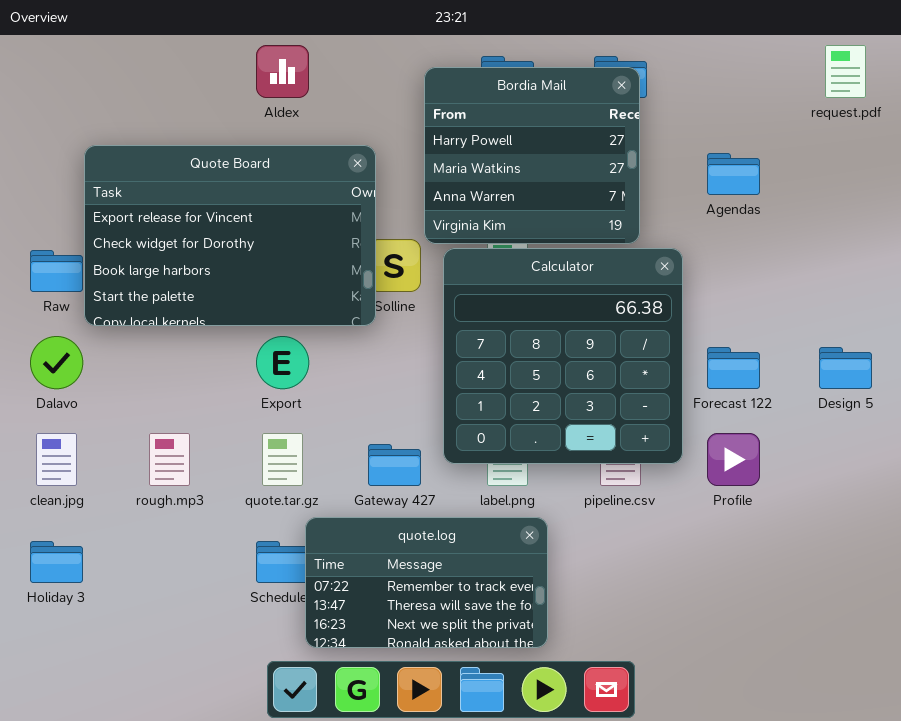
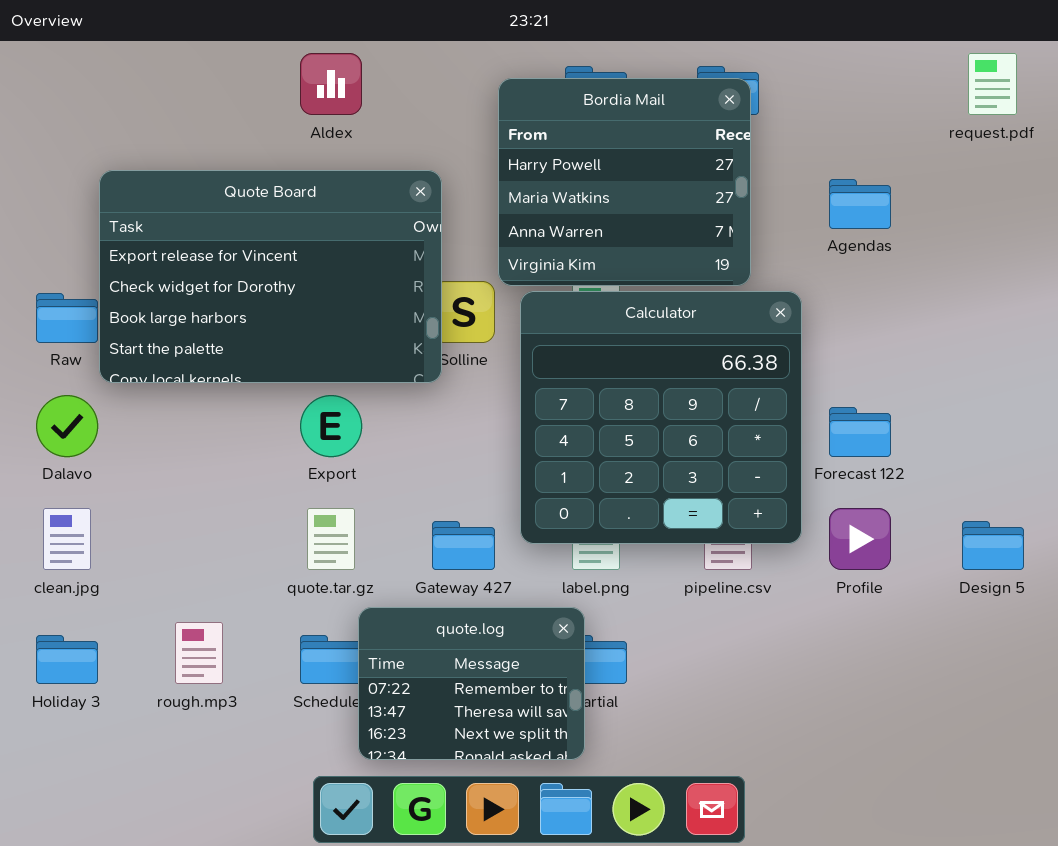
Design 5: [819,347,872,389] -> [962,521,1024,570], moved
rough.mp3: [149,433,190,486] -> [175,622,223,684], moved
quote.log: [305,517,548,648] -> [358,607,585,760], resized

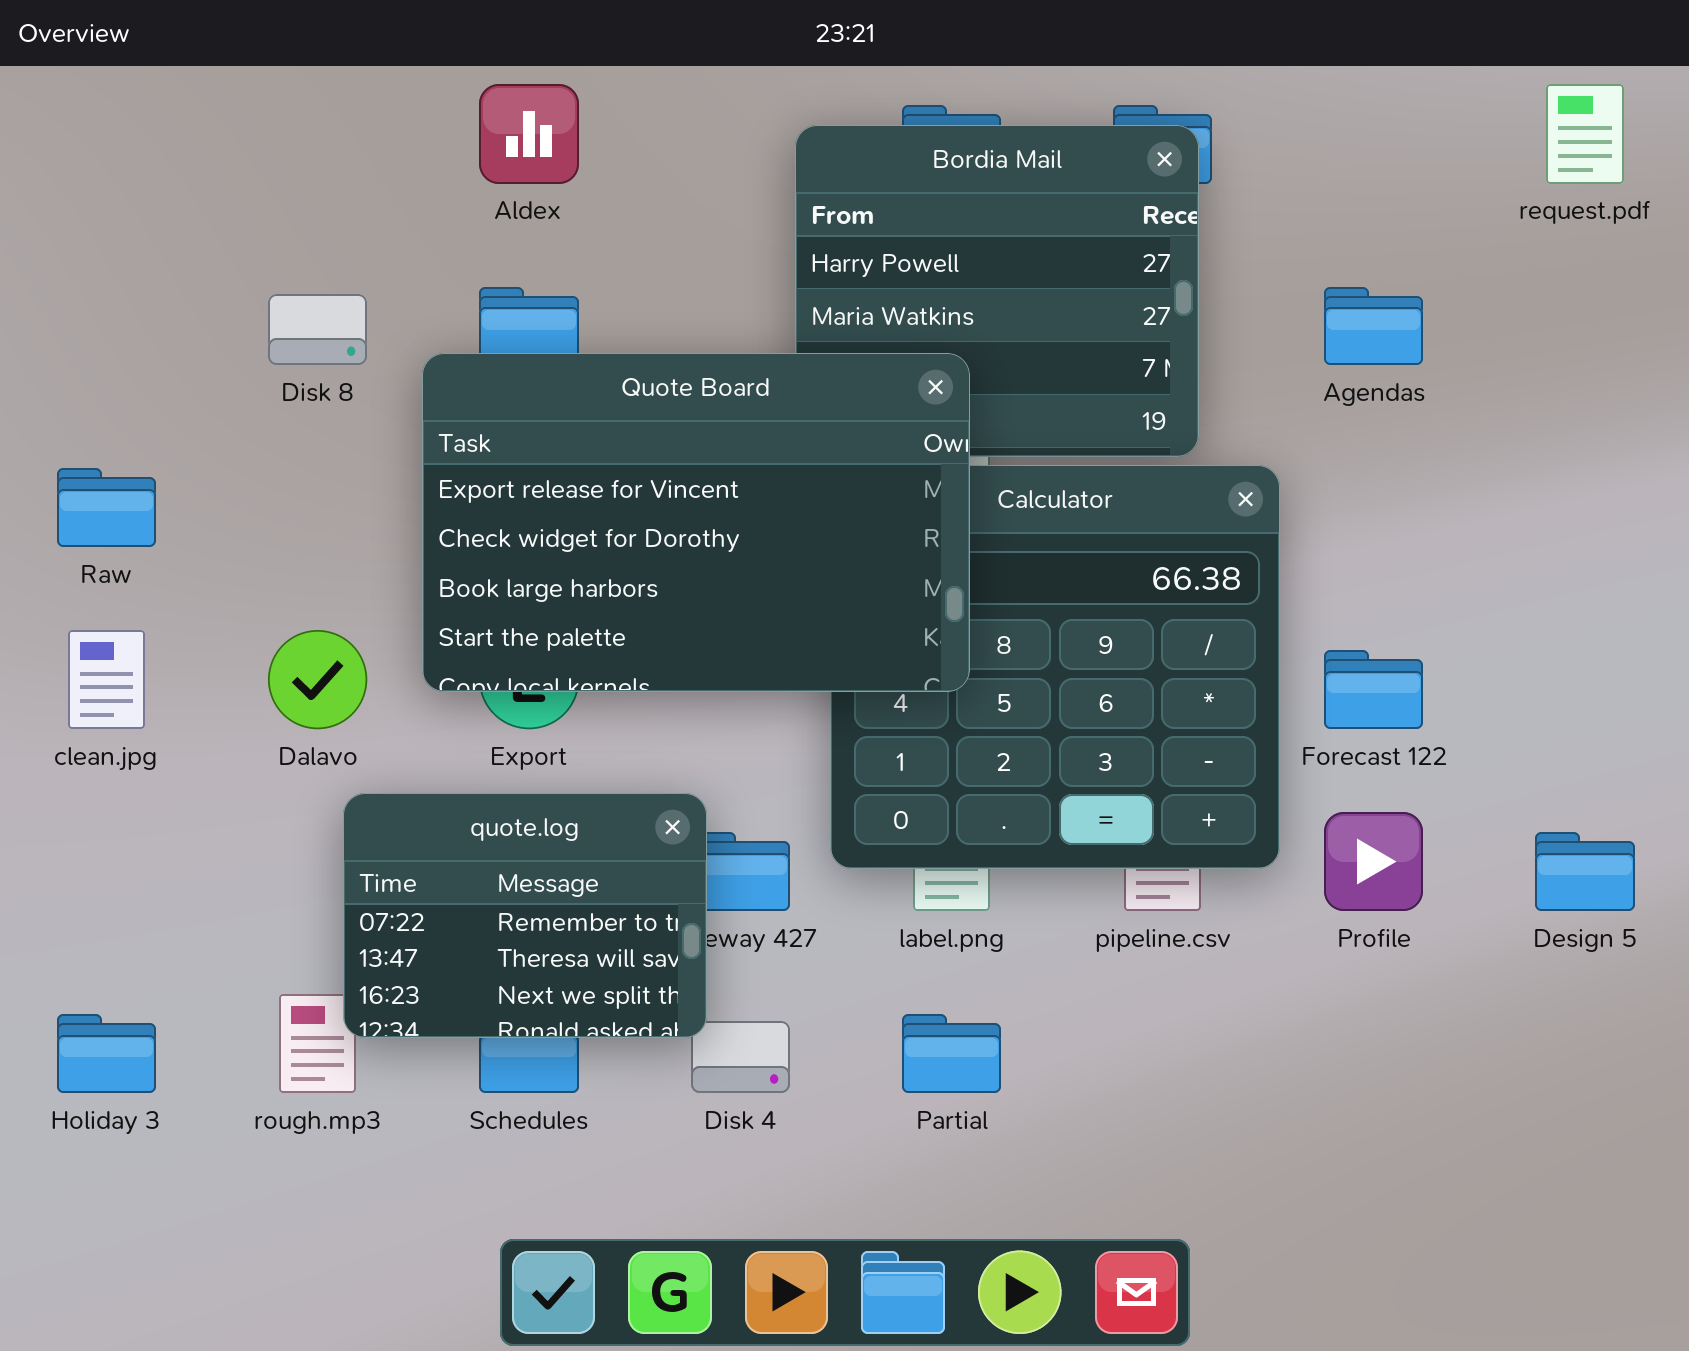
Quote Board: [99,170,442,383] -> [422,353,970,692], moved
Dalavo: [36,395,98,457] -> [268,630,367,729], moved
clean.jpg: [43,508,91,570] -> [68,630,145,729], moved
quote.log: [358,607,585,760] -> [343,793,707,1038], moved

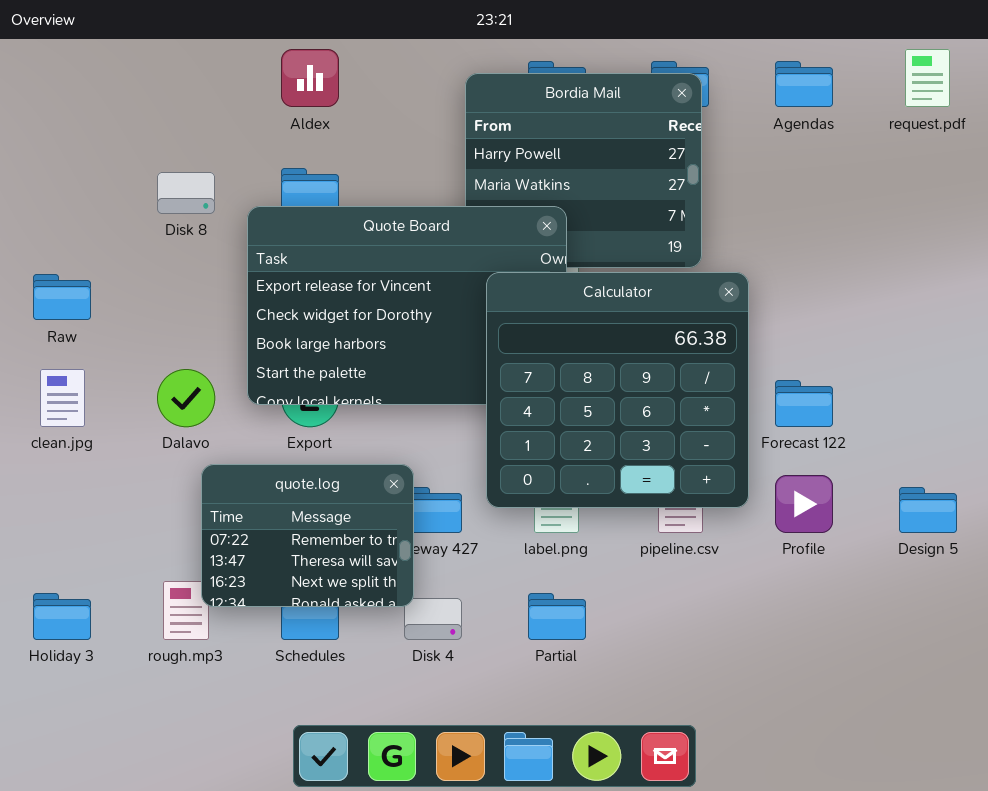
Agendas: [1324,287,1423,365] -> [775,61,833,107], moved
Calculator: [830,465,1280,869] -> [486,272,749,508], raised

